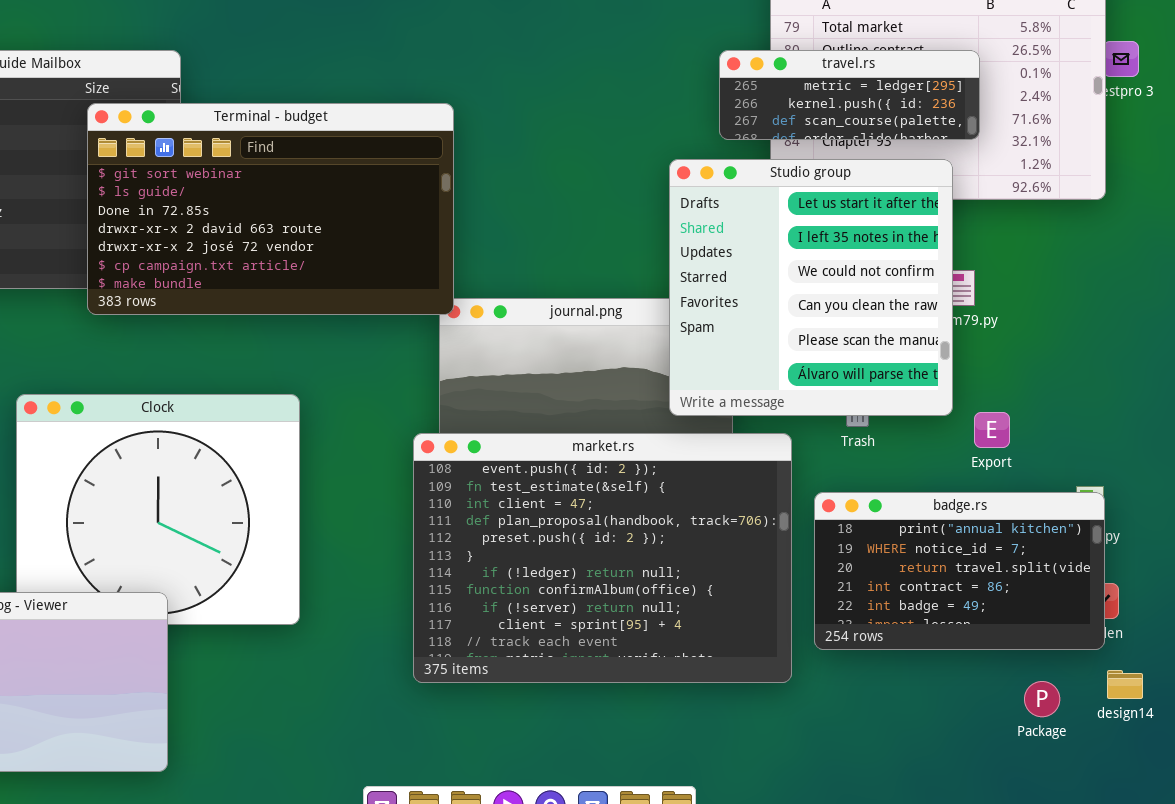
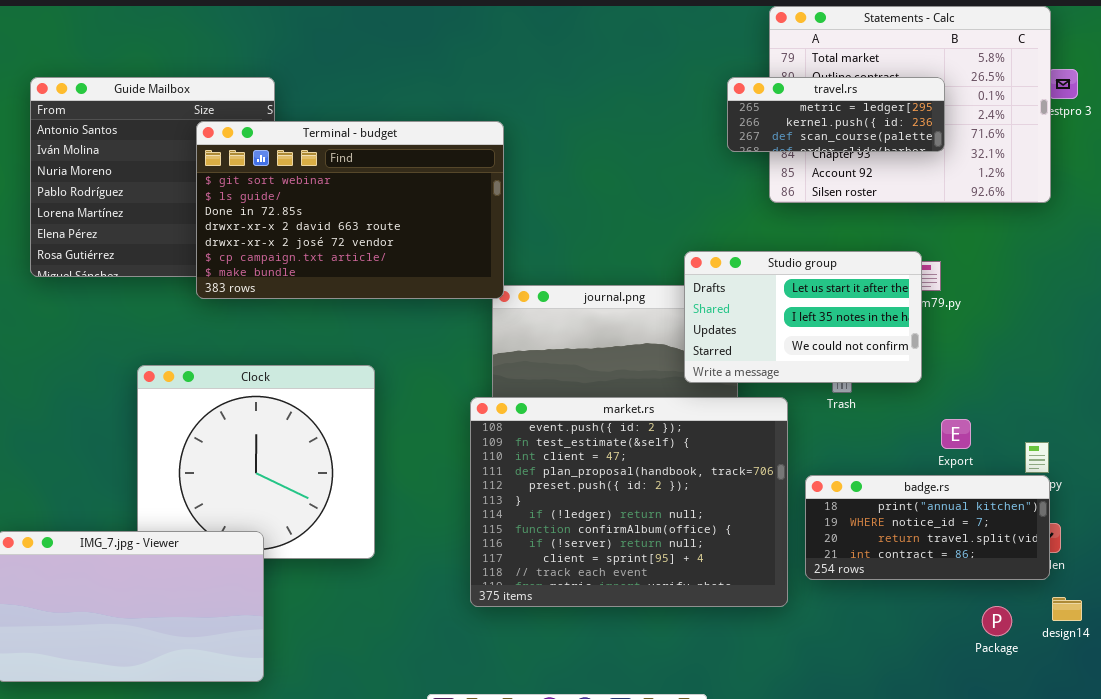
Studio group: [669,159,953,416] -> [684,251,922,383], resized
Export: [974,412,1010,448] -> [941,419,971,449], moved
badge.rs: [814,492,1105,650] -> [805,475,1050,580], resized

